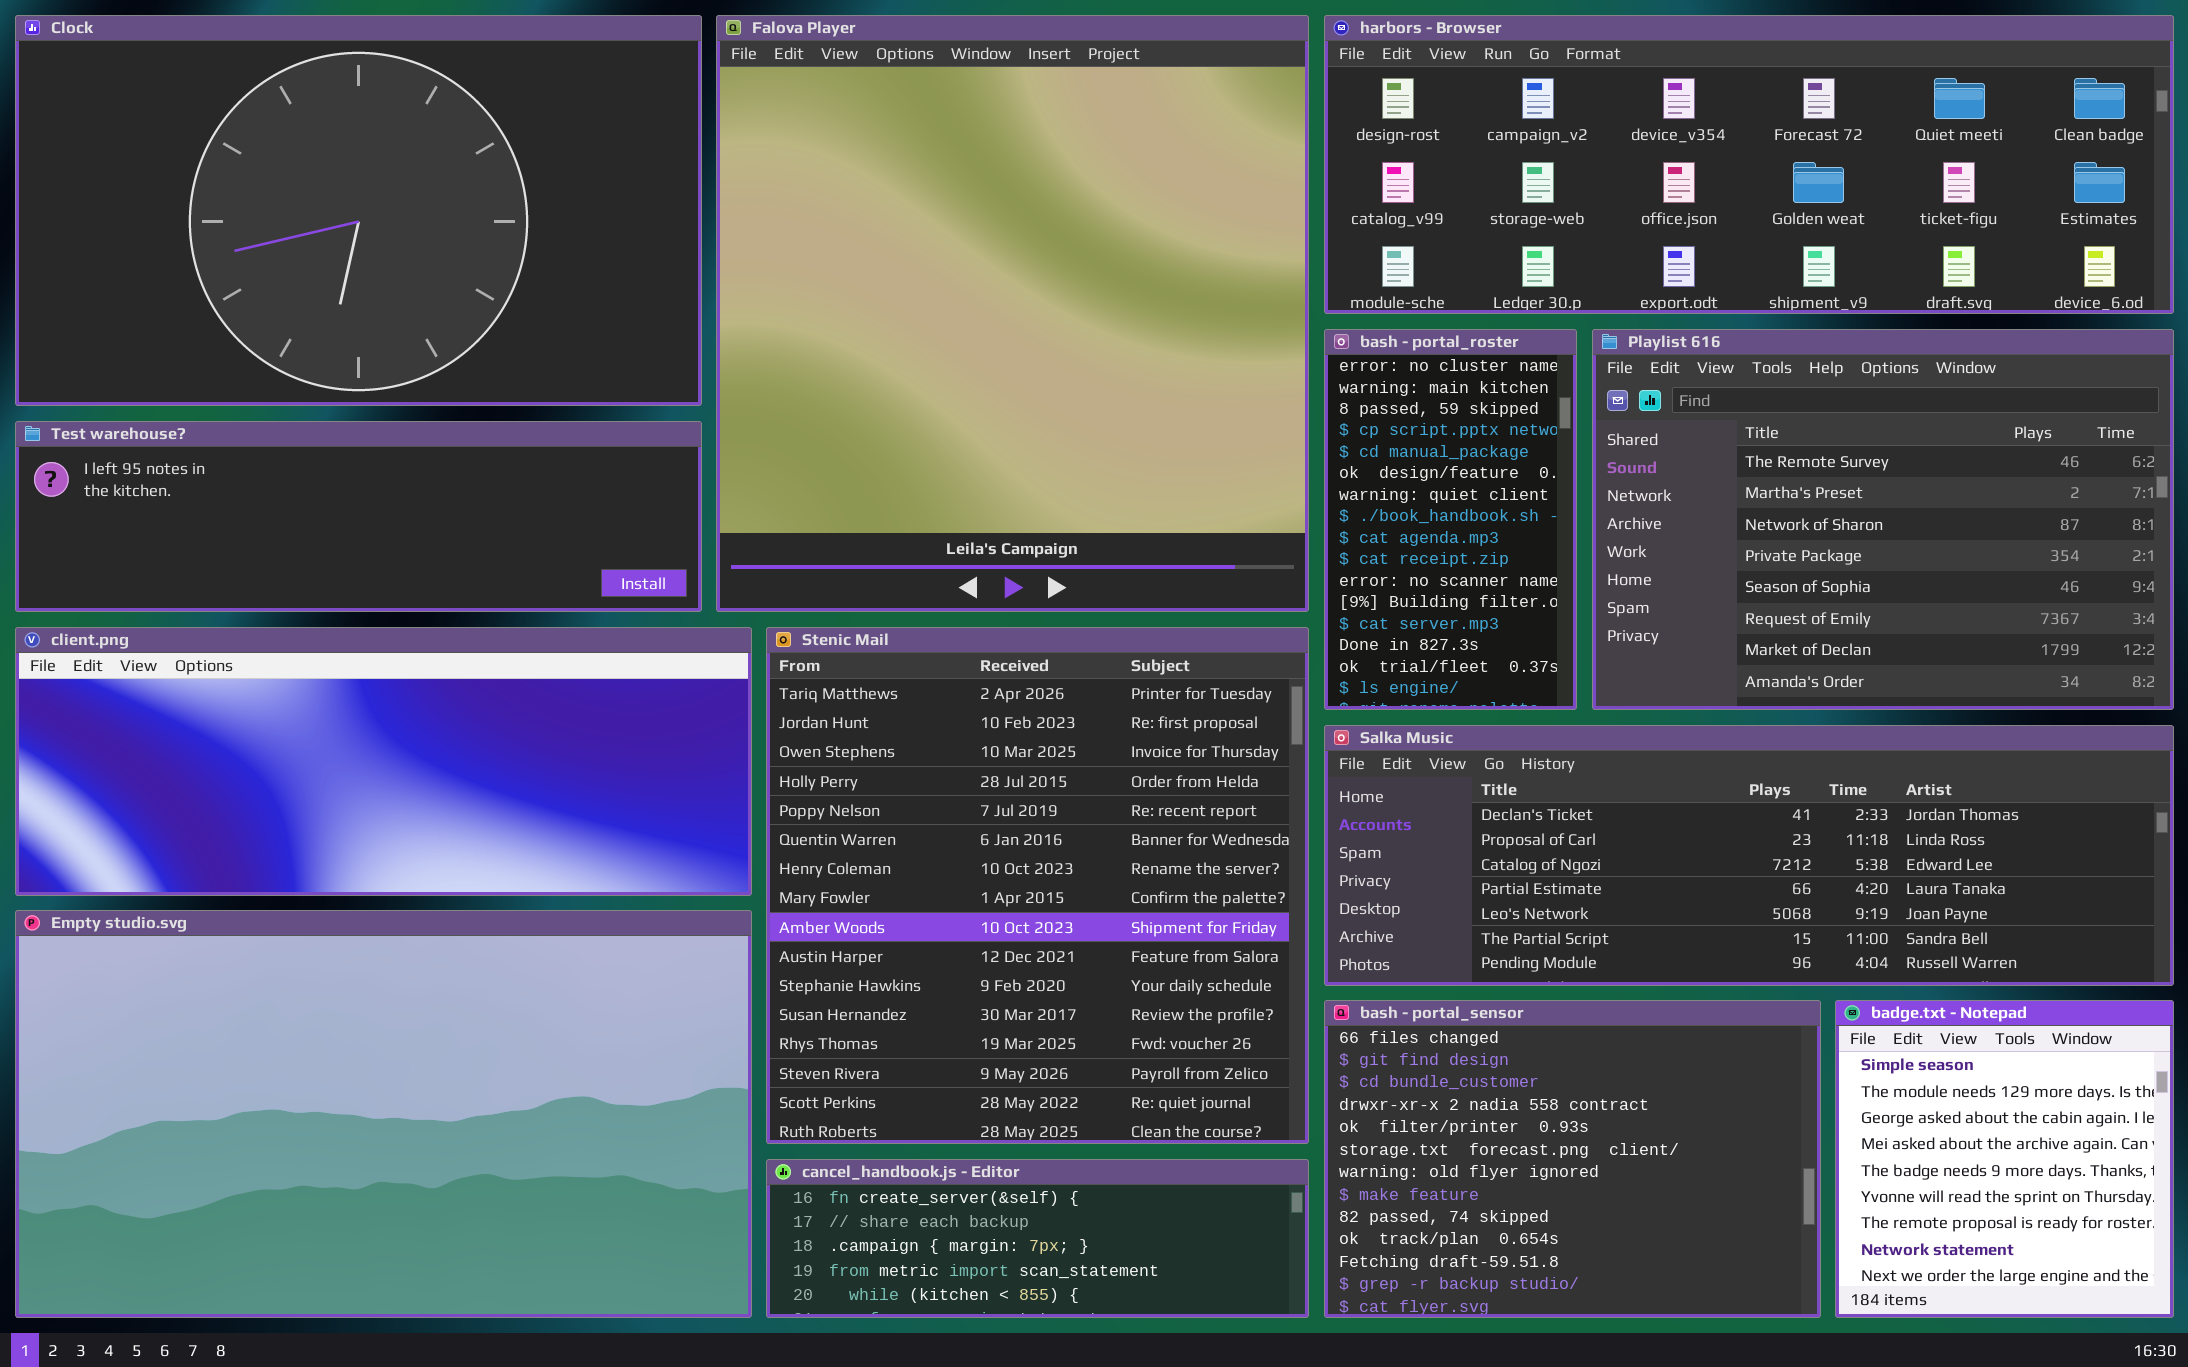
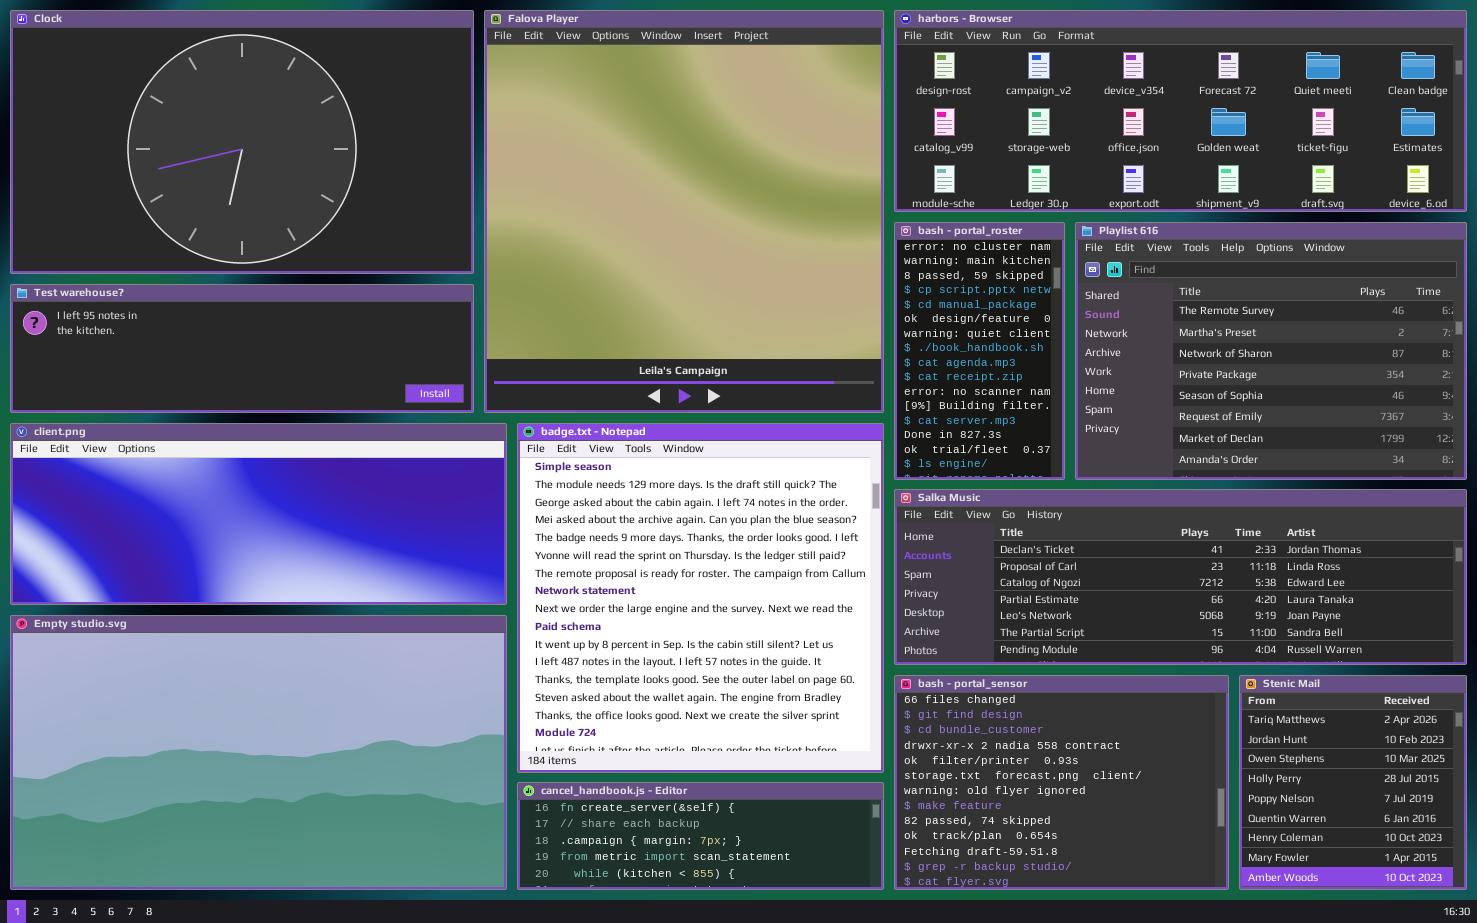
Stenic Mail: [766,627,1309,1144] -> [1239,675,1467,890], moved, resized
badge.txt - Notepad: [1835,1000,2174,1318] -> [517,423,884,773], moved, resized

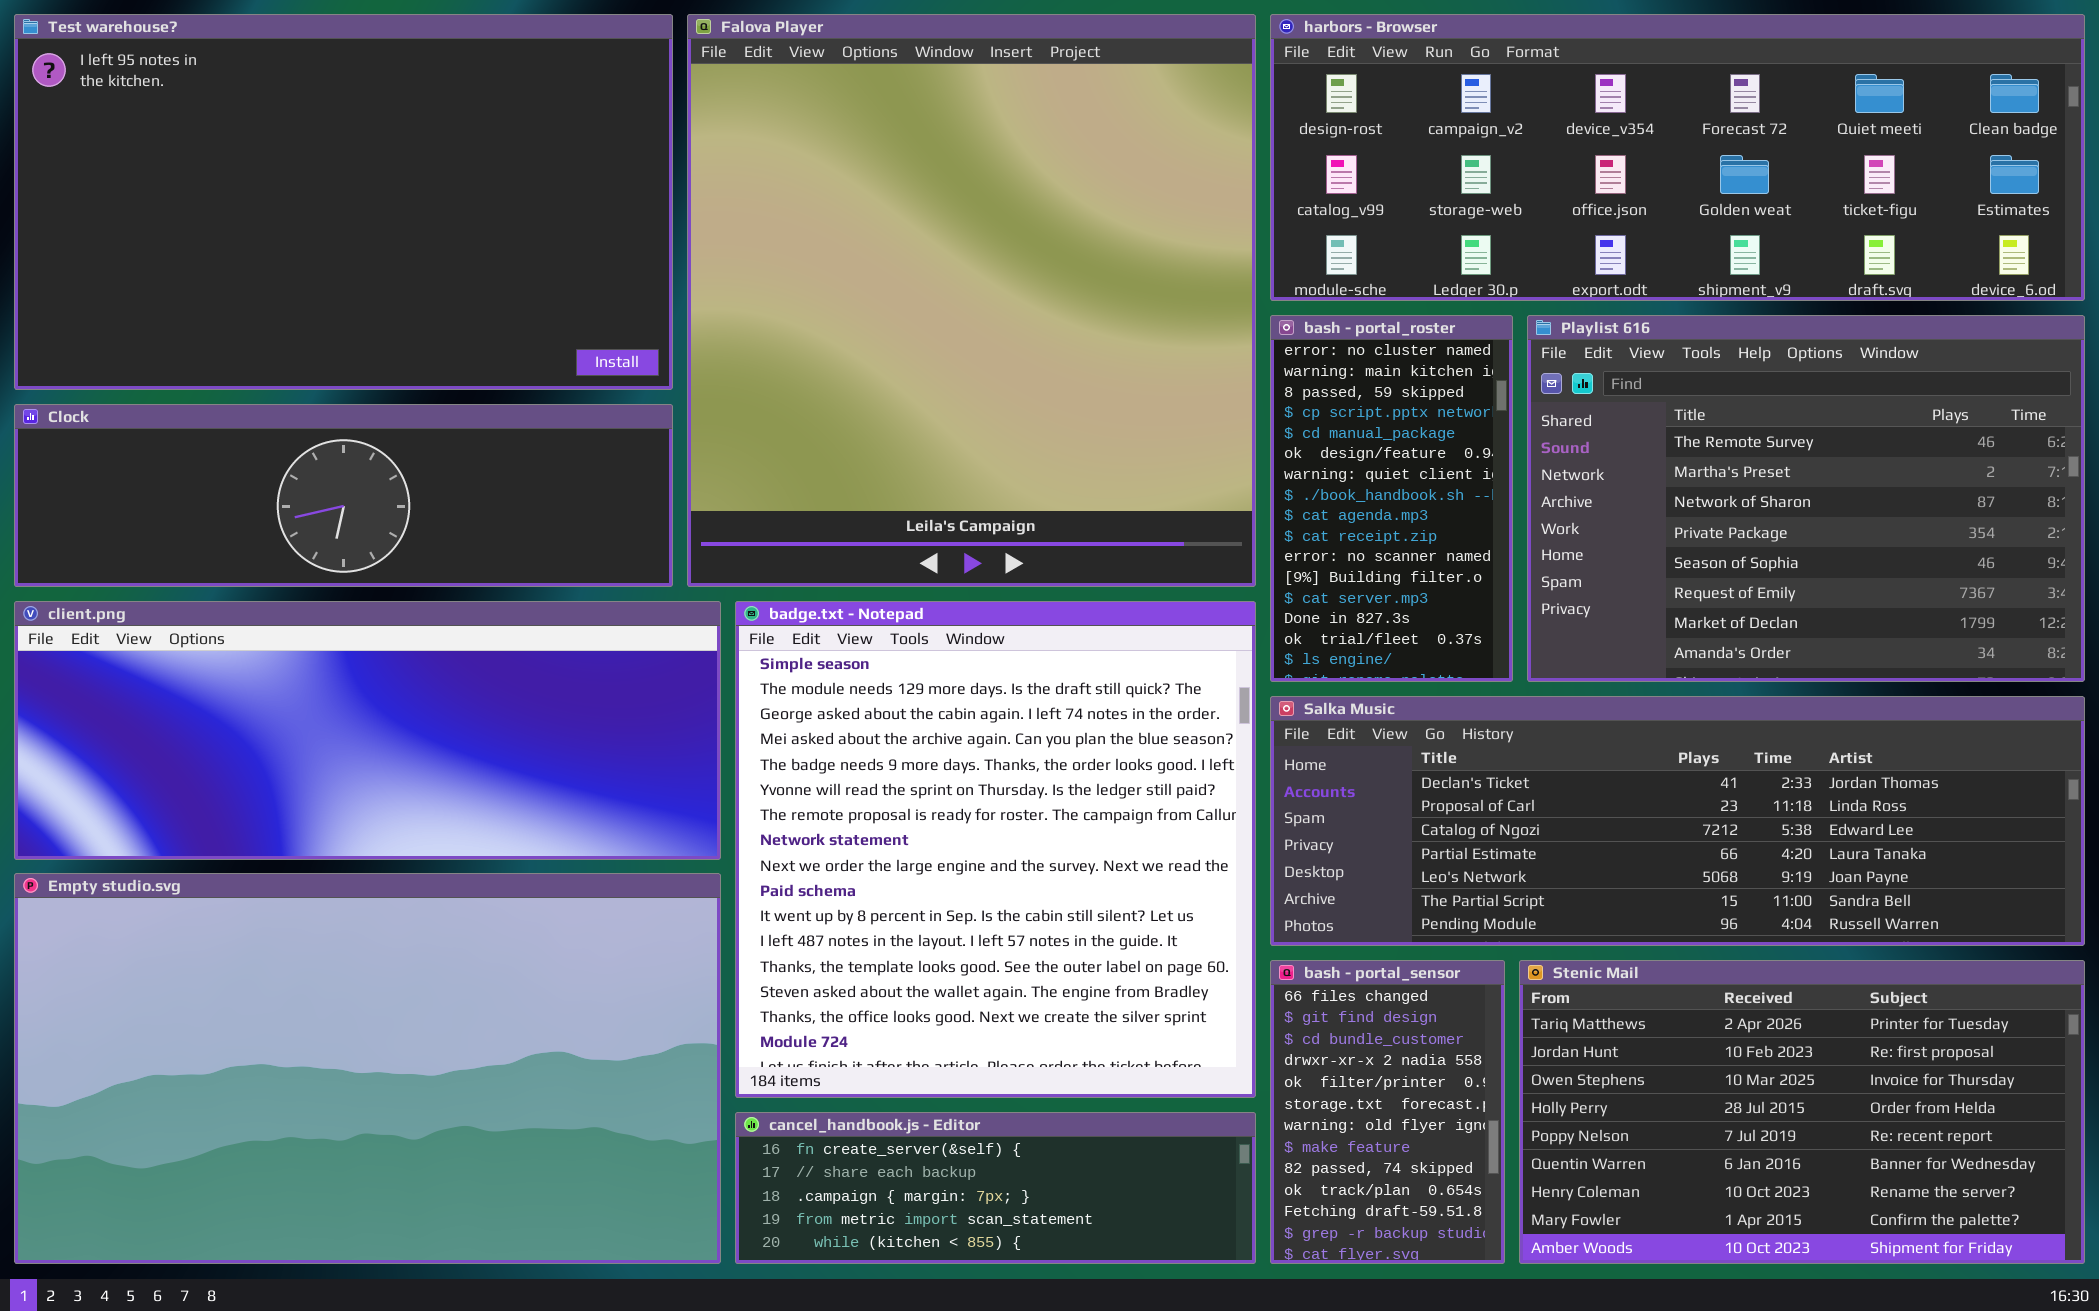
Clock: [10,10,474,274] -> [14,404,673,587], moved, resized
Test warehouse?: [10,284,474,413] -> [14,14,673,390], moved, resized
bash - portal_sensor: [894,675,1229,890] -> [1270,960,1505,1264], resized
Stenic Mail: [1239,675,1467,890] -> [1519,960,2085,1264], resized

